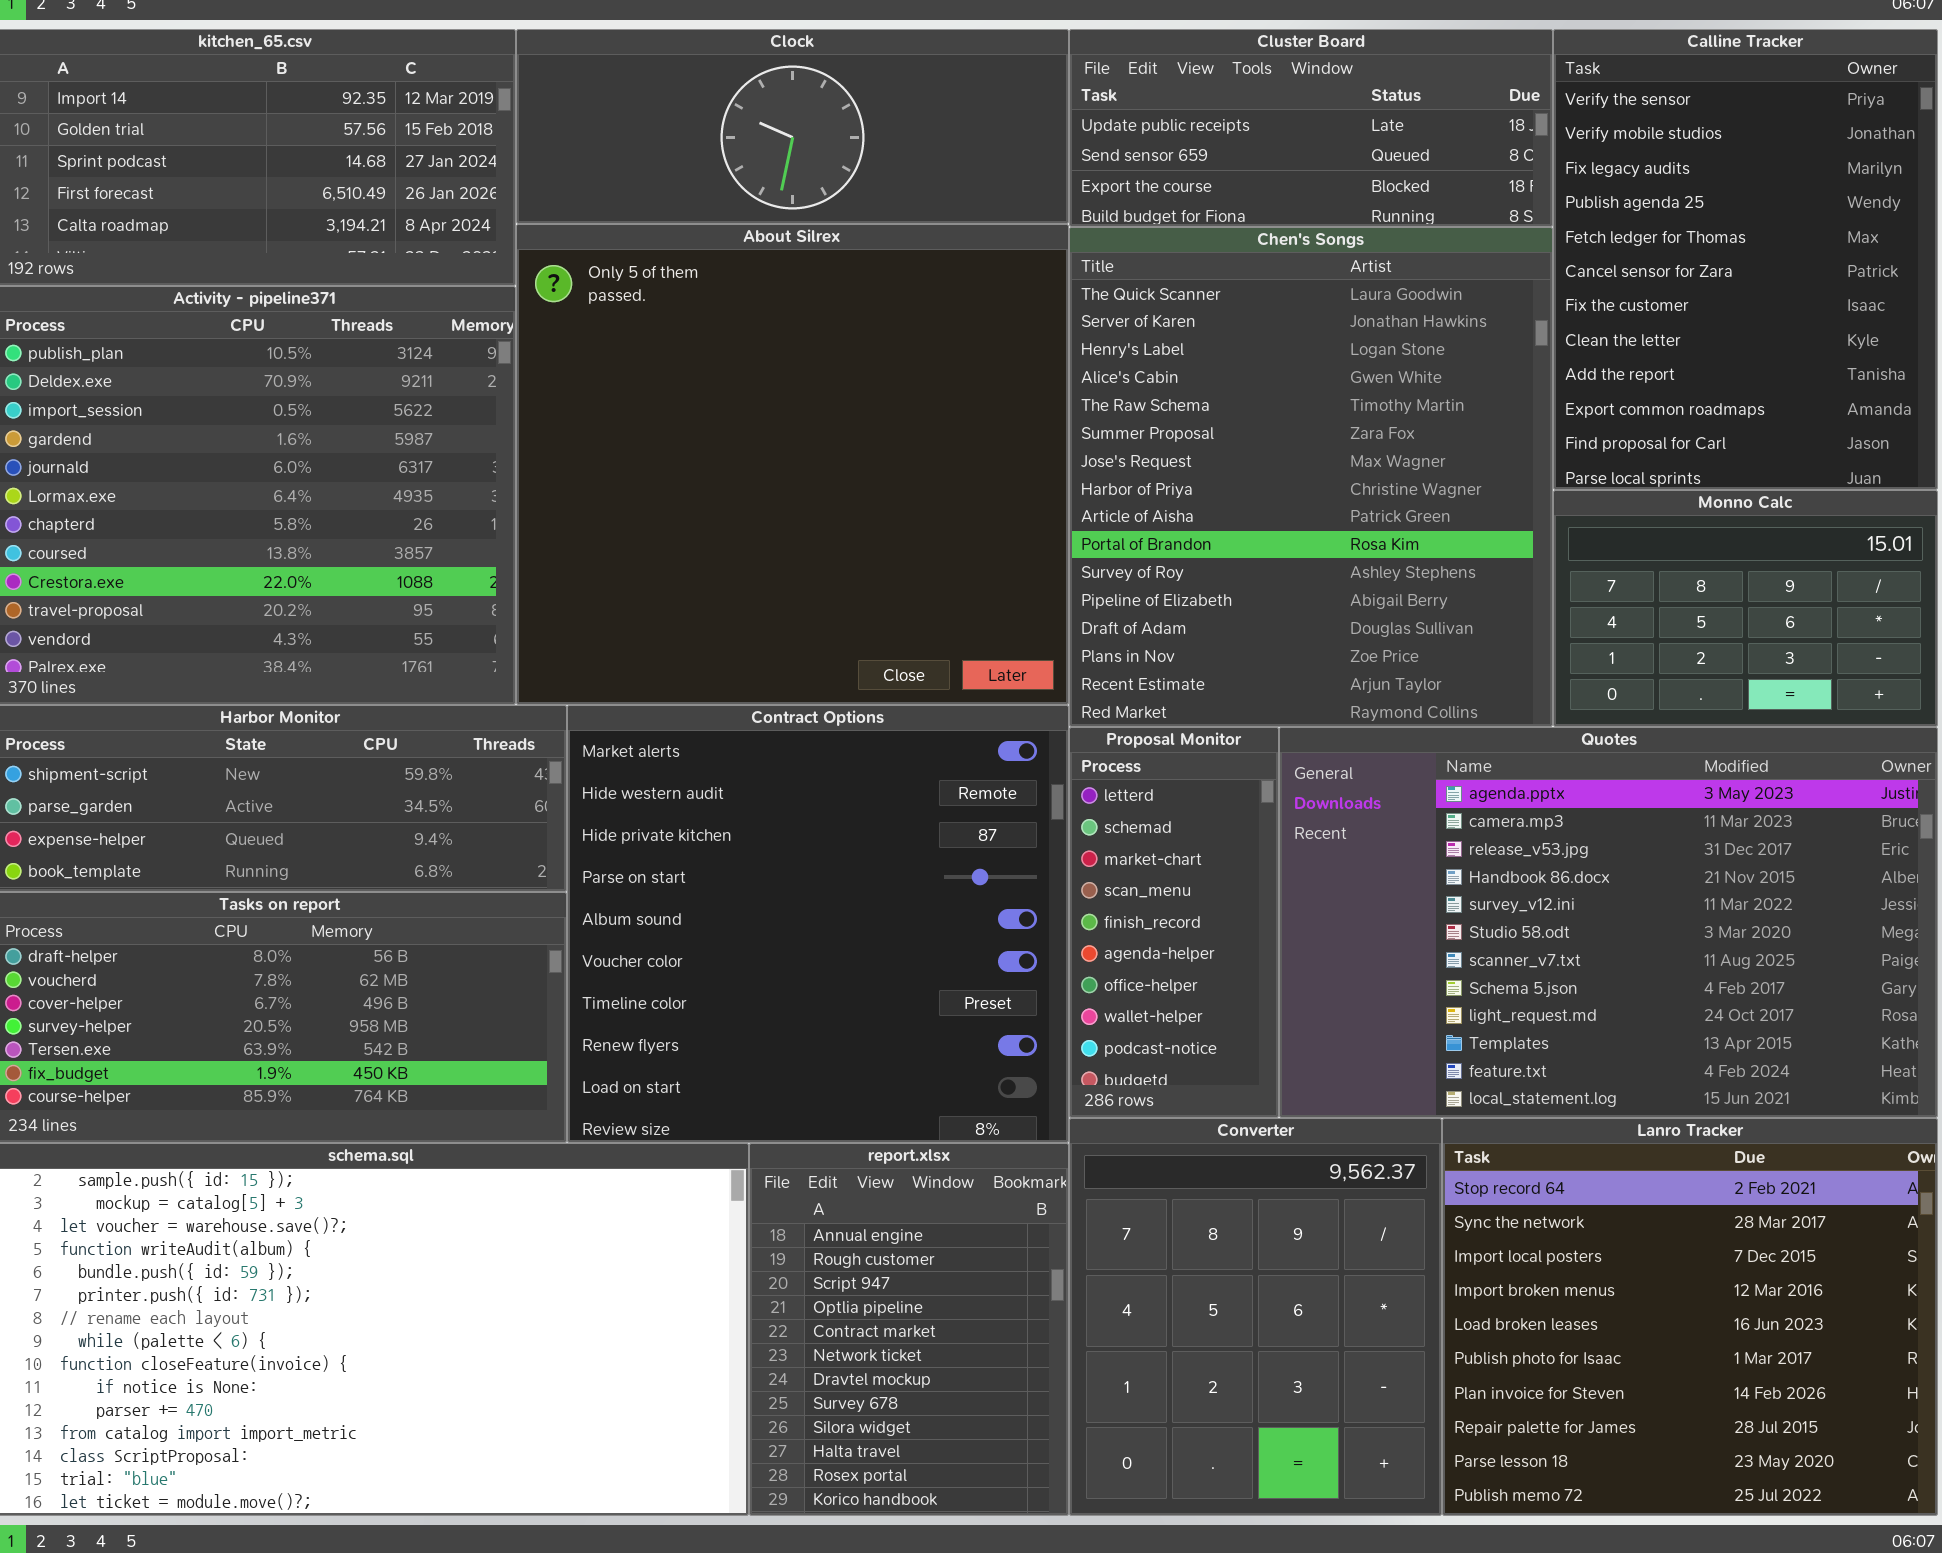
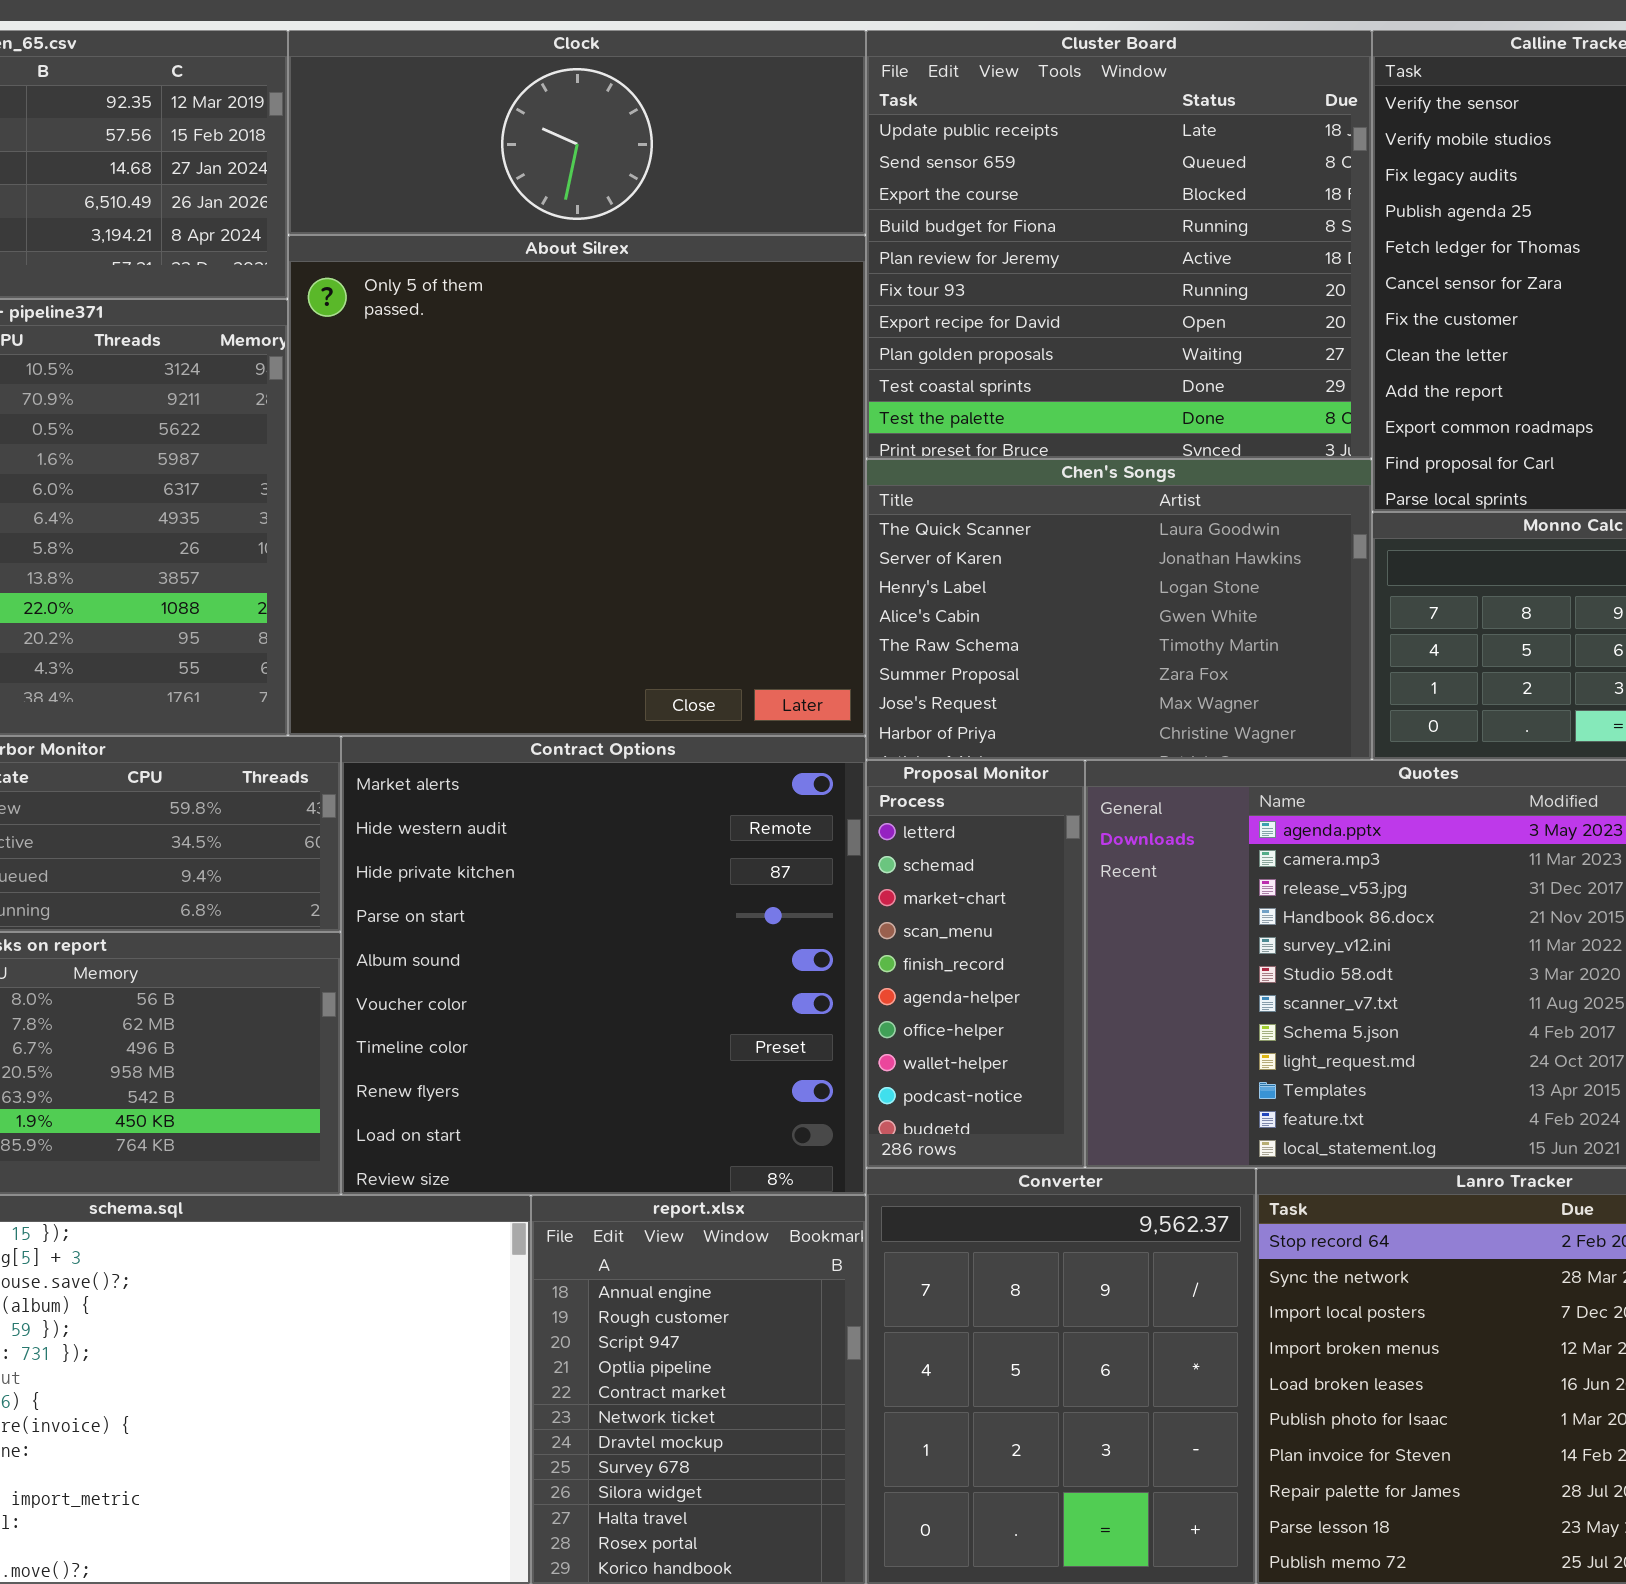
Cluster Board: [1069,29,1553,227] -> [866,30,1372,459], resized
Chen's Songs: [1069,227,1553,727] -> [866,459,1372,760], resized

